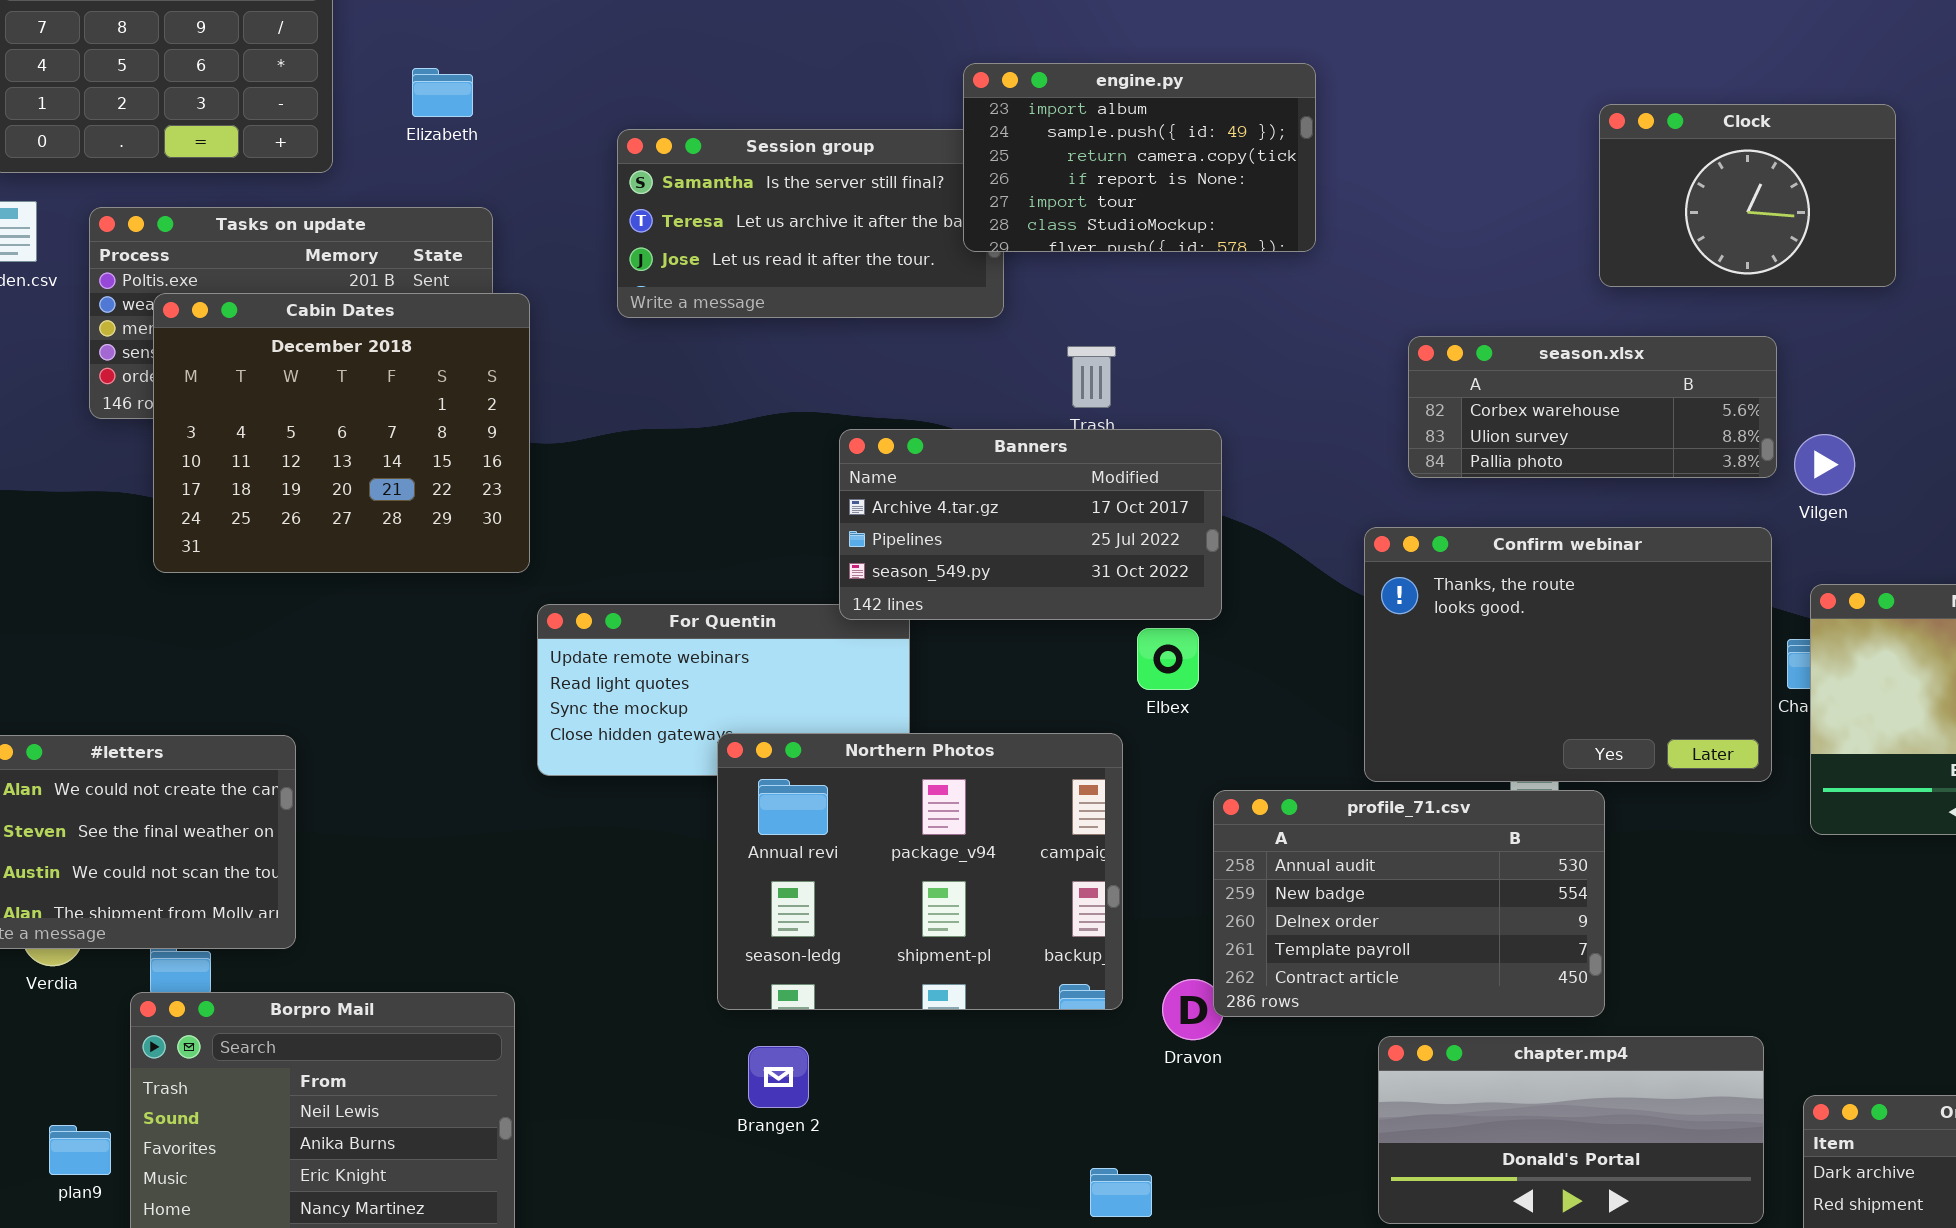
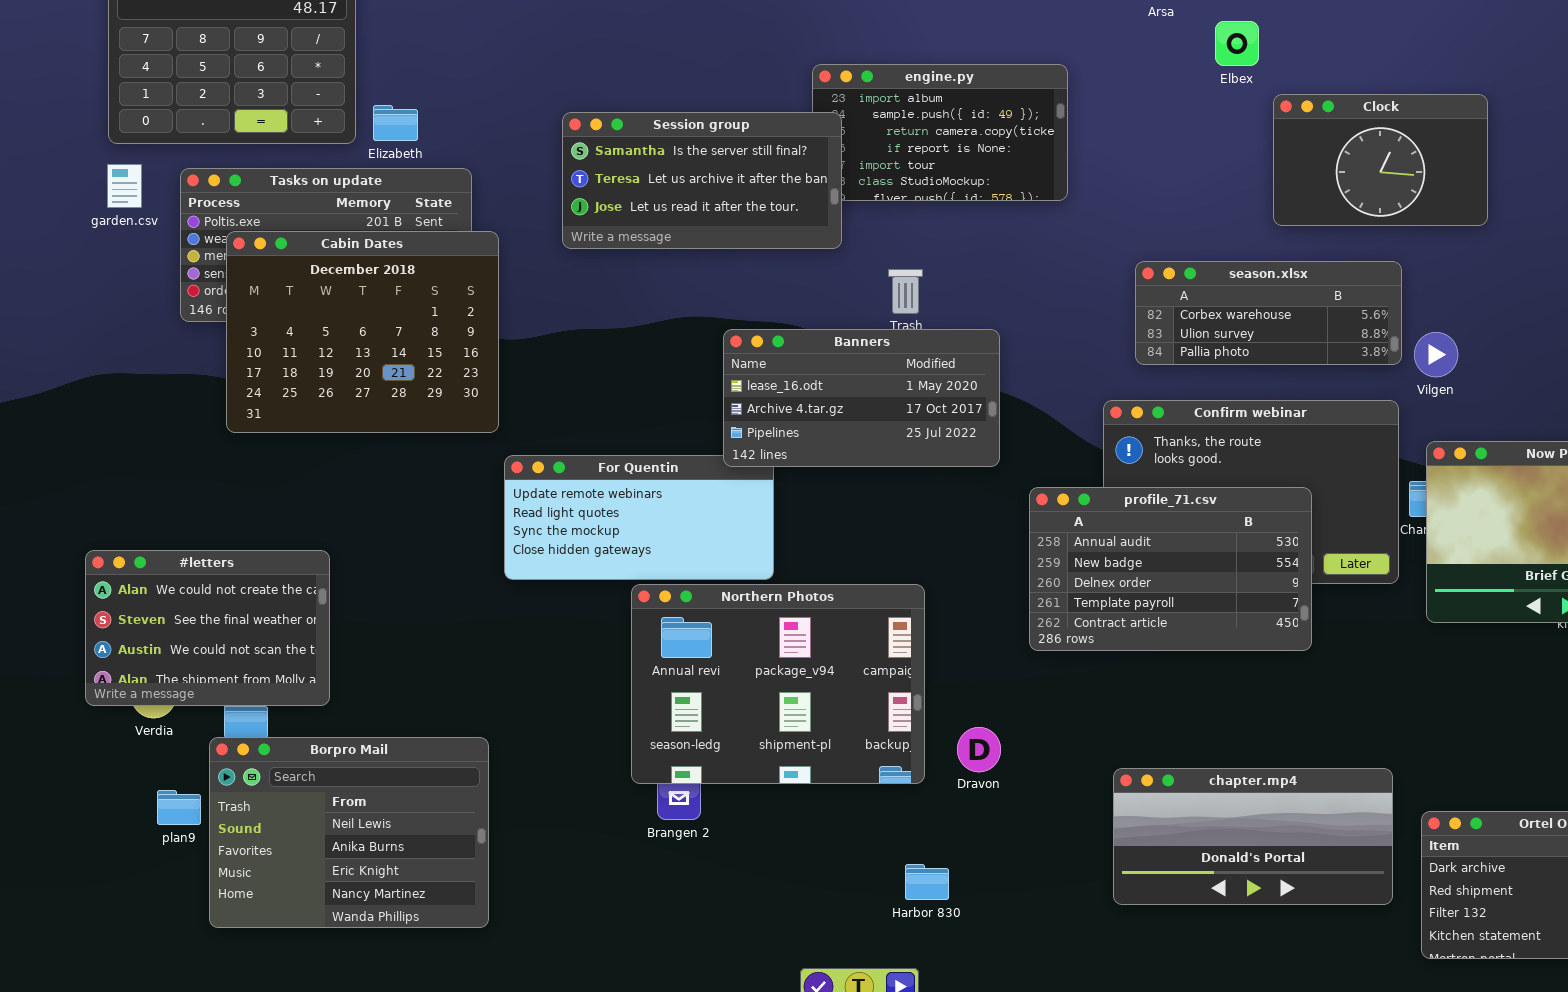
Elizabeth: [412,68,473,117] -> [373,105,418,141], moved
Session group: [617,129,1004,318] -> [562,112,842,249], raised
Banners: [839,429,1222,620] -> [723,329,1000,467], scrolled up 1 row
Elbex: [1137,628,1199,690] -> [1215,21,1259,66], moved
Northern Photos: [717,733,1123,1010] -> [631,584,925,784], moved
profile_71.csv: [1213,790,1605,1017] -> [1029,487,1312,651], moved
plan9: [49,1125,111,1175] -> [157,790,201,825], moved

